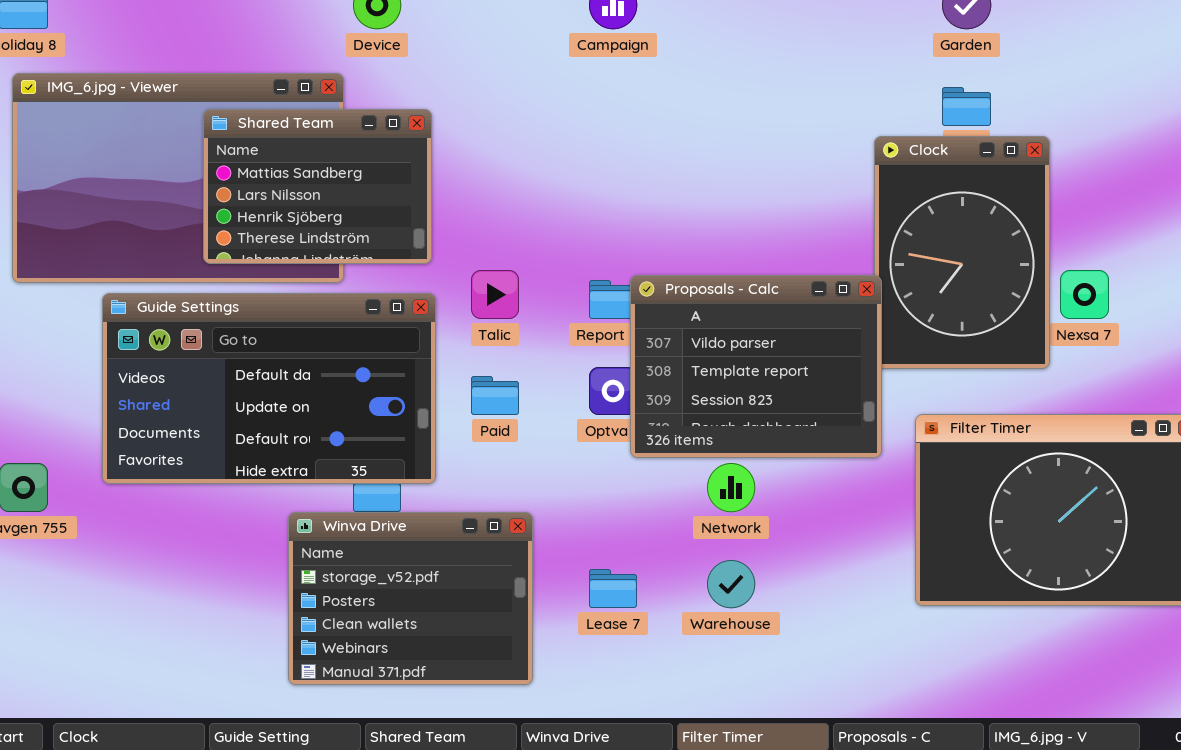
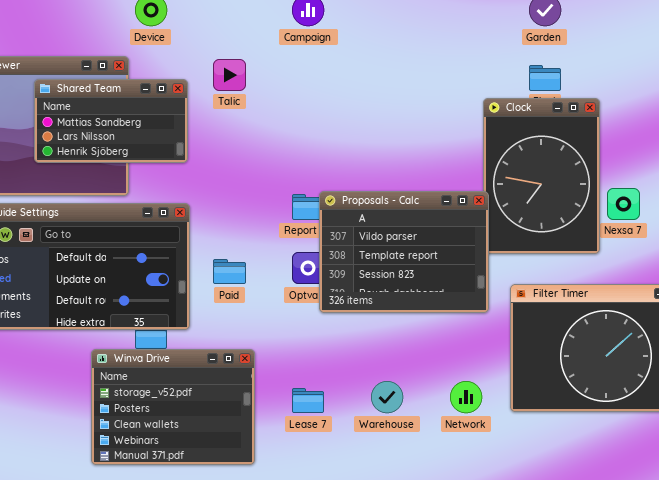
Shared Team: [203,109,432,264] -> [34,79,188,163], resized
Talic: [471,270,519,319] -> [213,59,246,91], moved
Network: [707,463,755,512] -> [450,381,482,413], moved

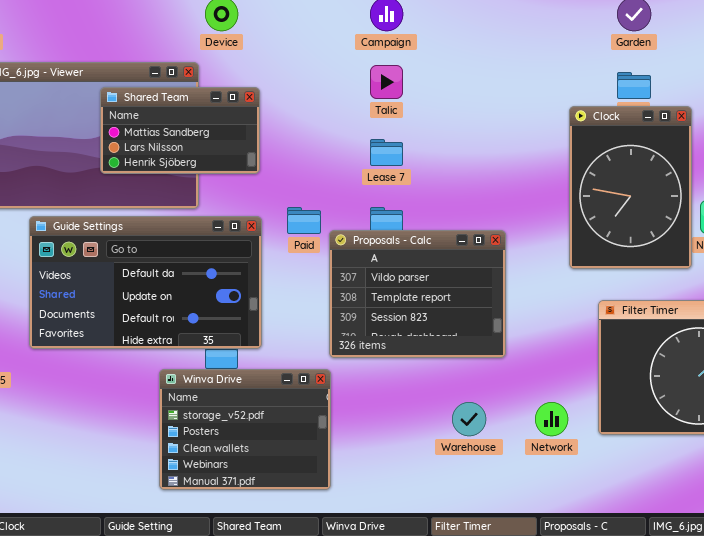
Talic: [213,59,246,91] -> [370,65,403,99], moved
Proposals - Calc: [319,191,489,313] -> [329,230,506,358], moved
Paid: [213,259,246,284] -> [287,207,321,234], moved
Lease 7: [292,388,324,413] -> [370,139,403,166], moved

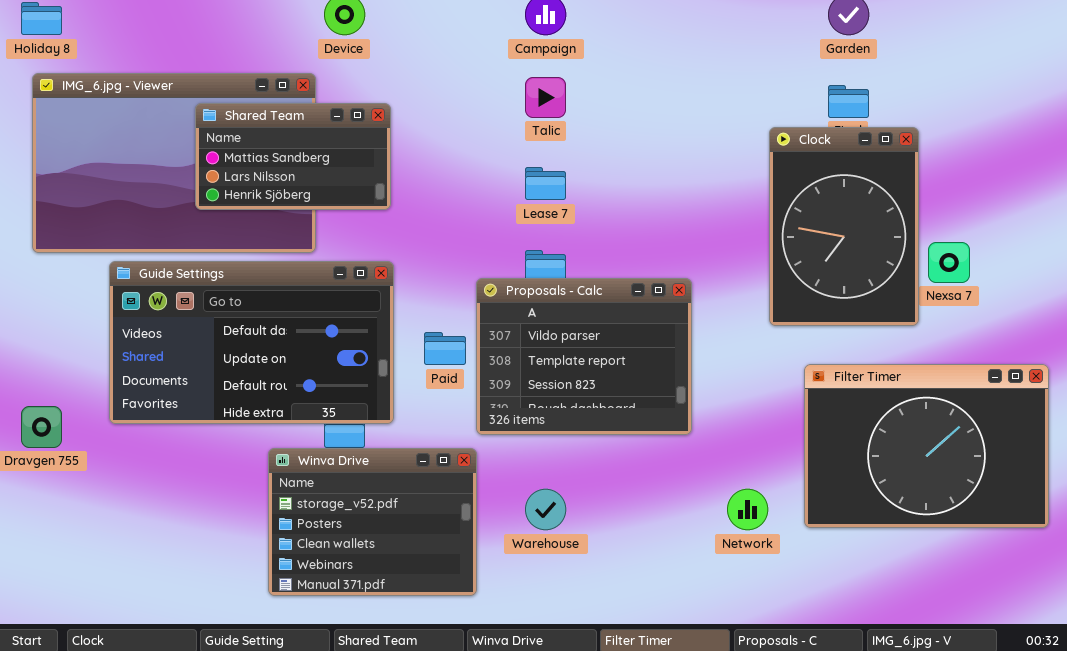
Paid: [287,207,321,234] -> [424,332,466,365], moved
Warehouse: [452,402,486,436] -> [525,489,566,530], moved

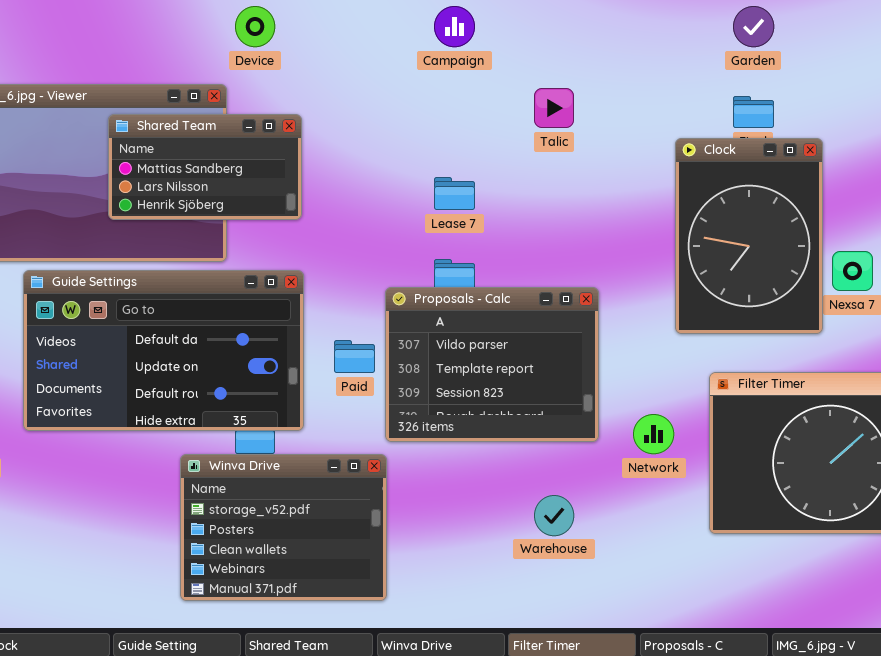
Talic: [525,77,566,118] -> [534,88,574,128], moved
Warehouse: [525,489,566,530] -> [534,495,574,536], moved
Network: [727,489,768,530] -> [633,414,674,454], moved

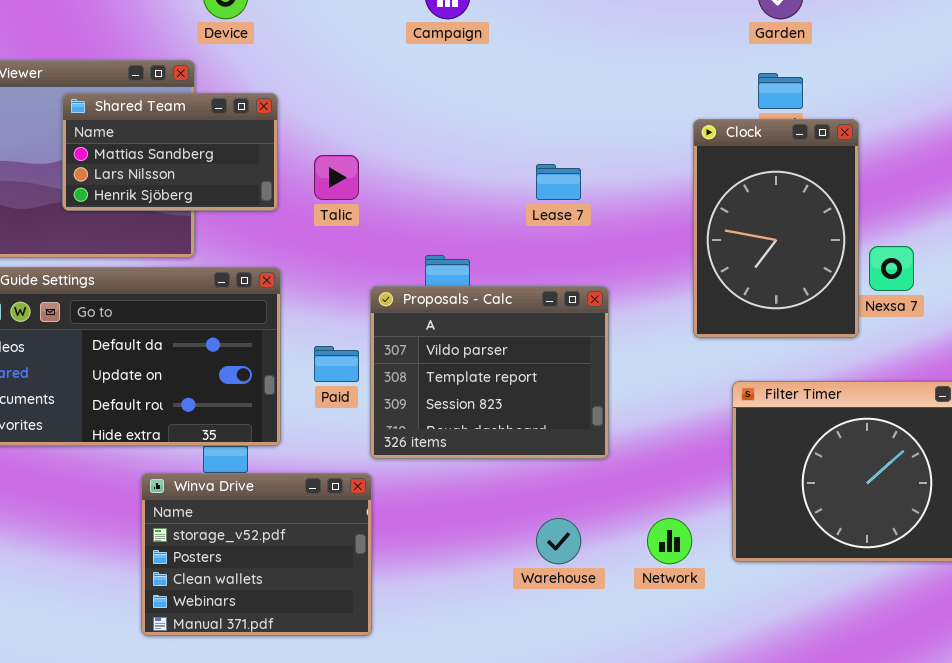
Talic: [534,88,574,128] -> [314,155,359,200], moved
Lease 7: [434,177,475,210] -> [536,164,581,200], moved
Network: [633,414,674,454] -> [647,518,692,564], moved

